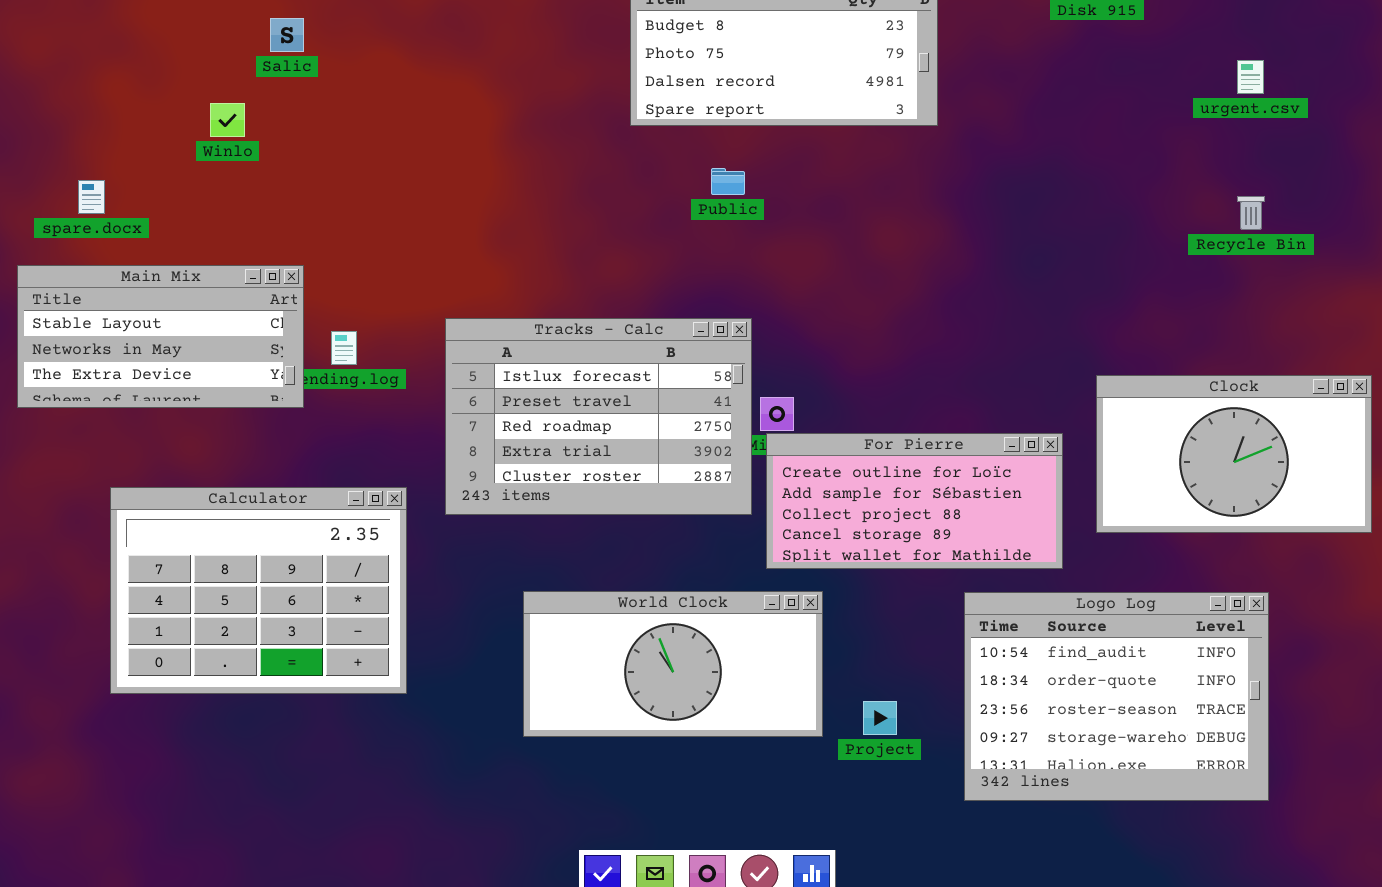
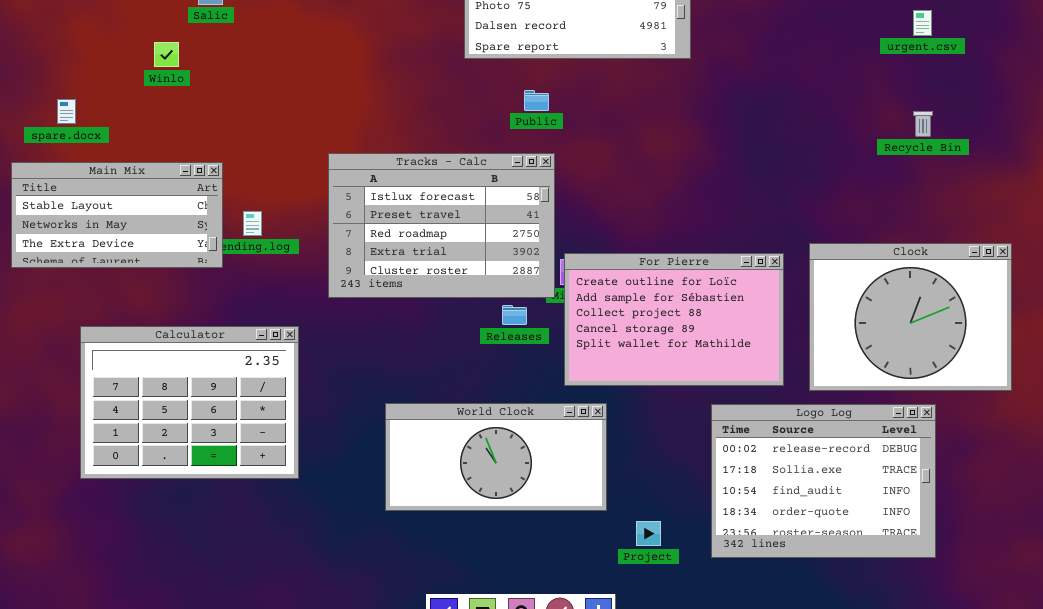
Tracks - Calc: [445,318,752,515] -> [328,153,555,298], moved
Clock: [1096,375,1372,533] -> [809,243,1012,391], resized
For Pierre: [766,433,1063,569] -> [564,253,784,386], resized
Logo Log: [964,592,1269,801] -> [711,404,936,558], scrolled up 2 rows
Project: [863,701,897,735] -> [636,521,661,546], moved

